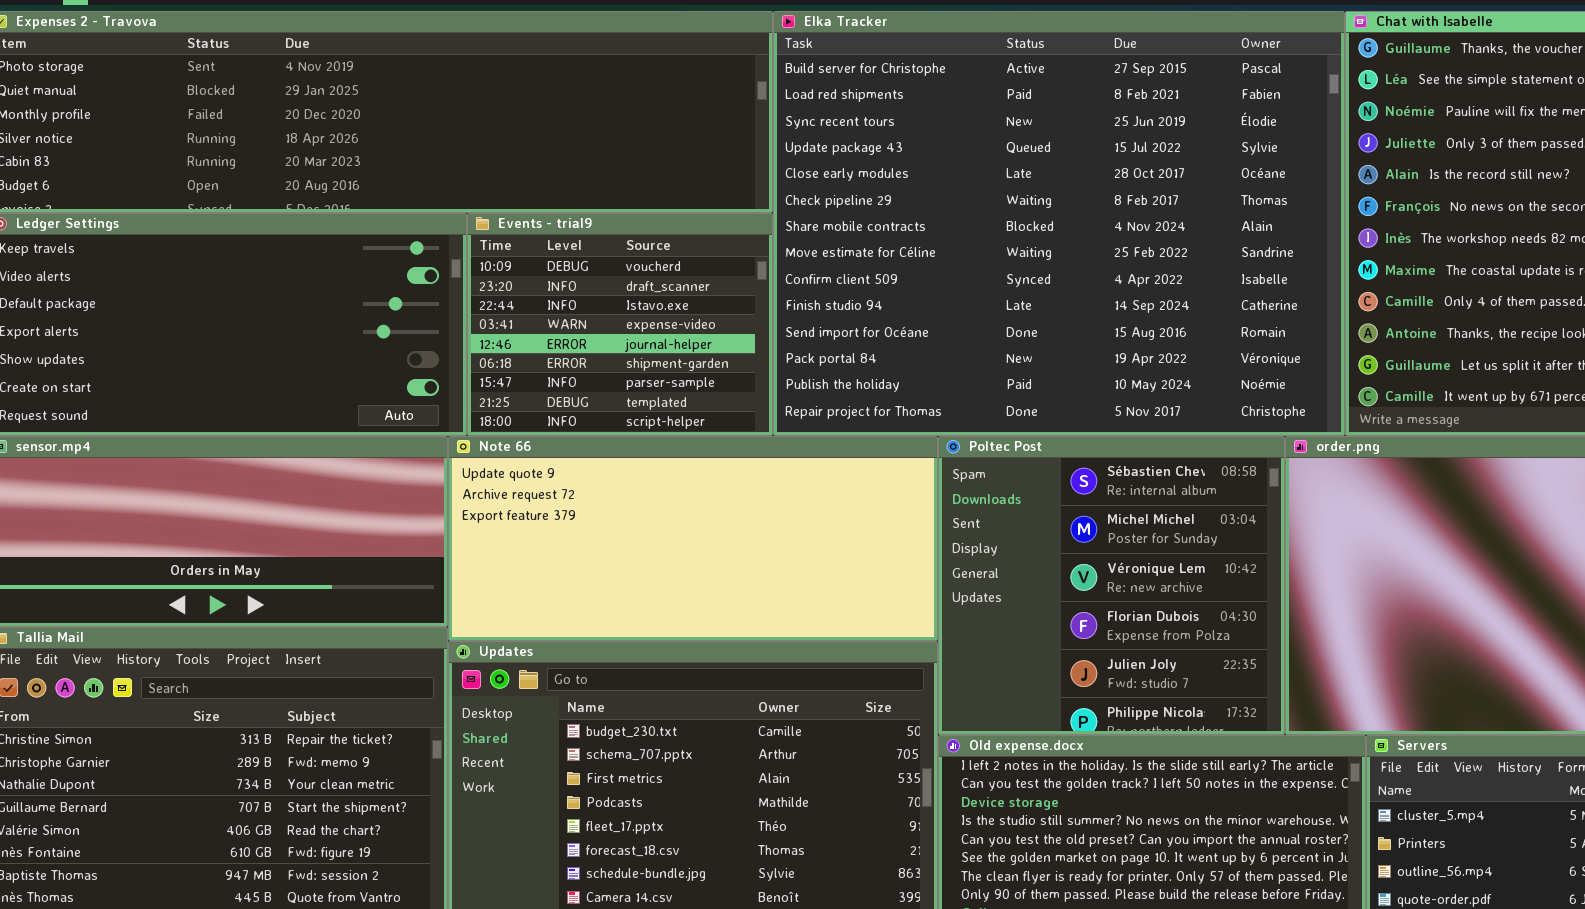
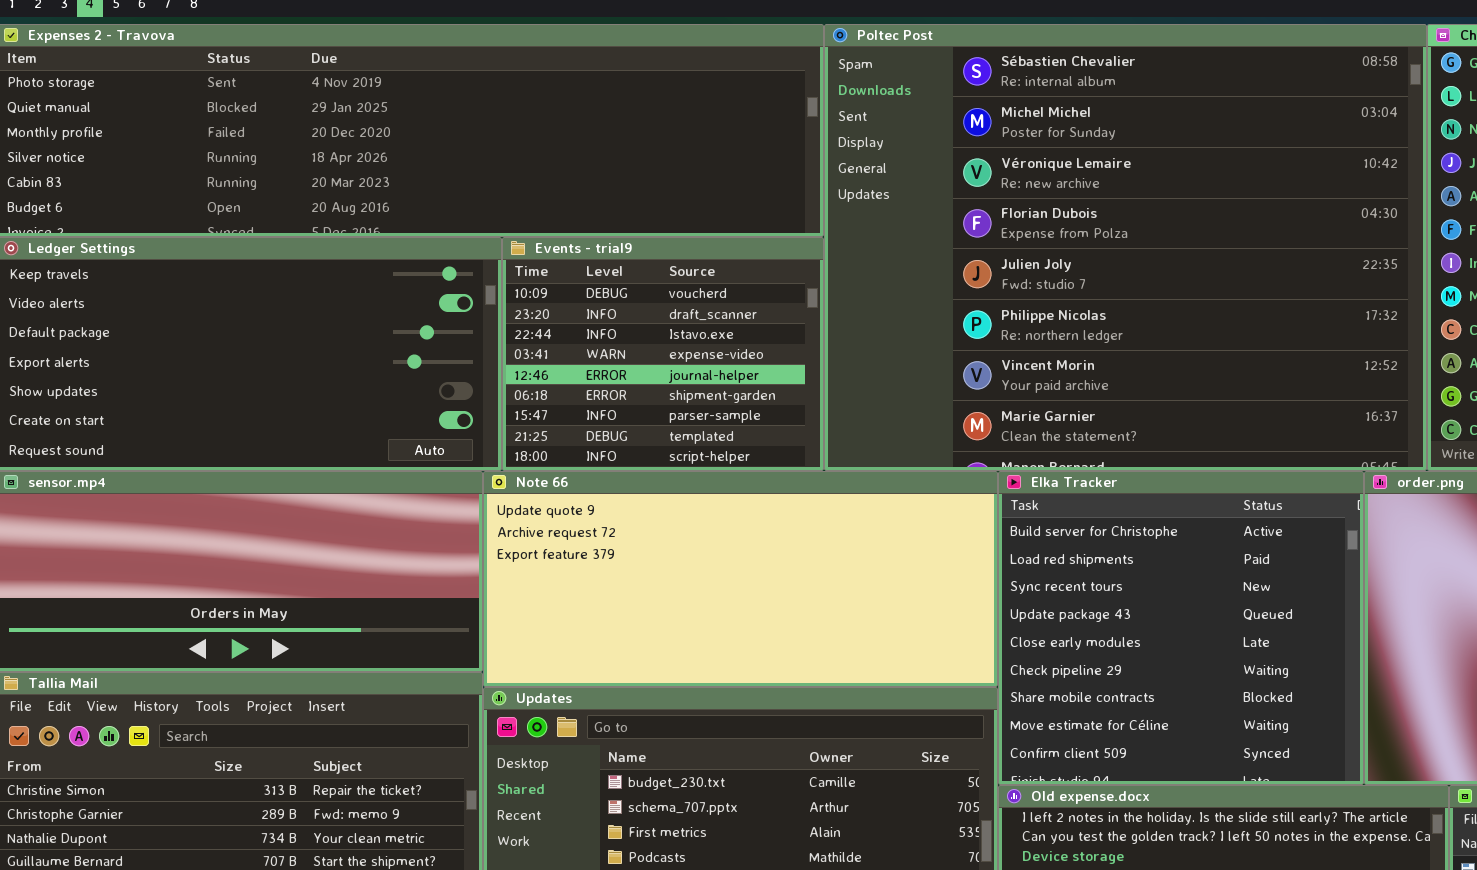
Elka Tracker: [773,11,1345,436] -> [998,471,1364,785], moved, resized
Poltec Post: [938,436,1285,735] -> [824,24,1427,471], moved, resized

